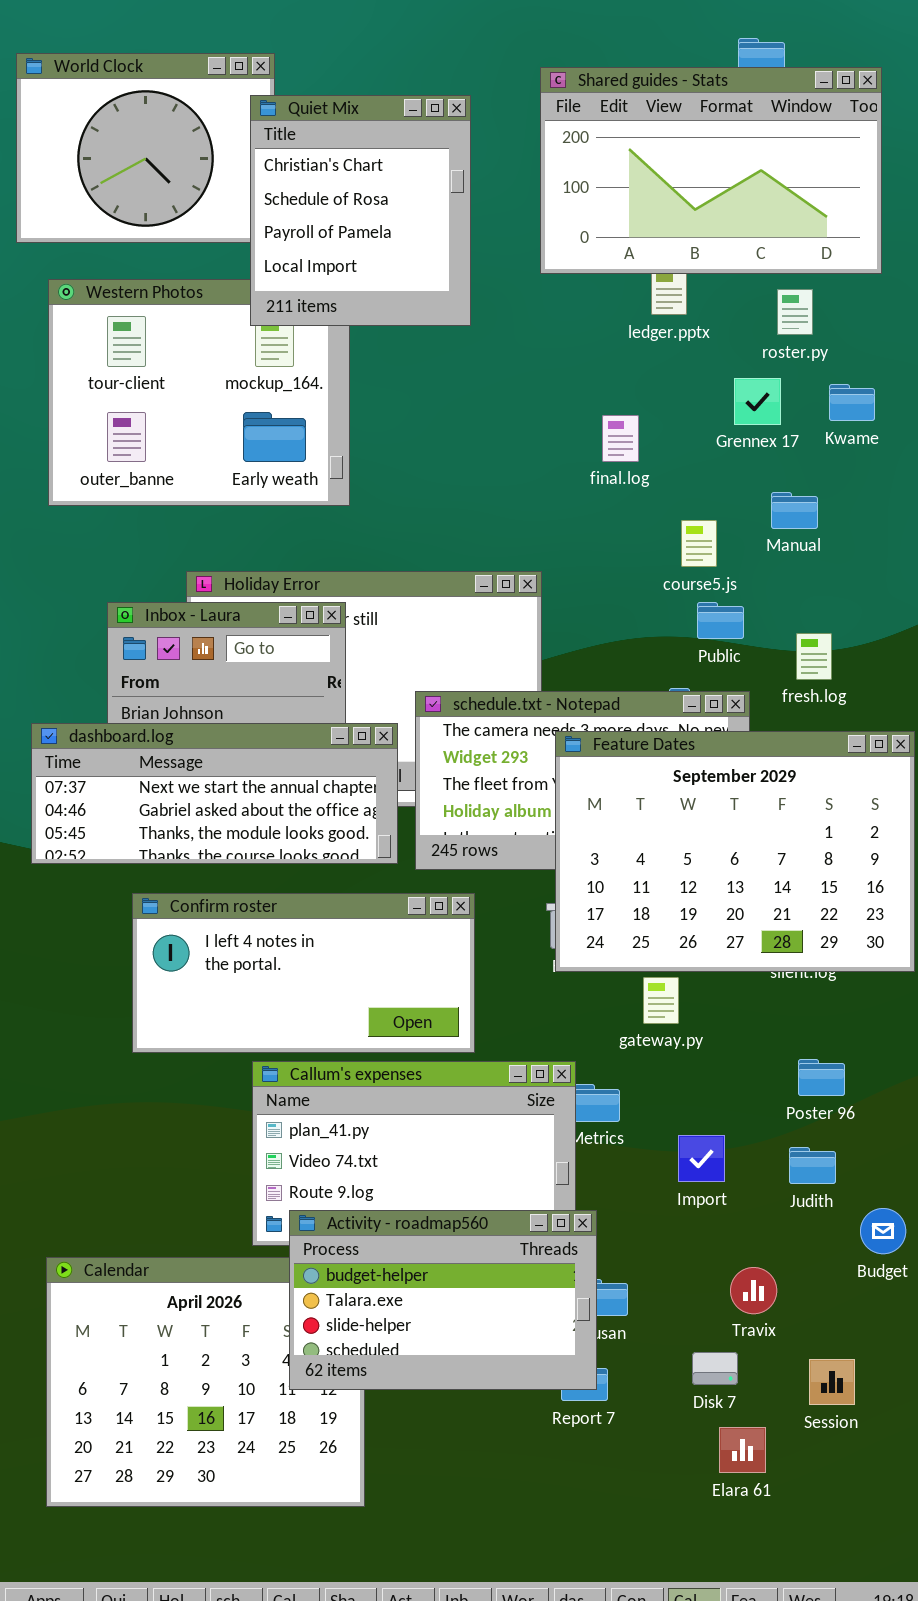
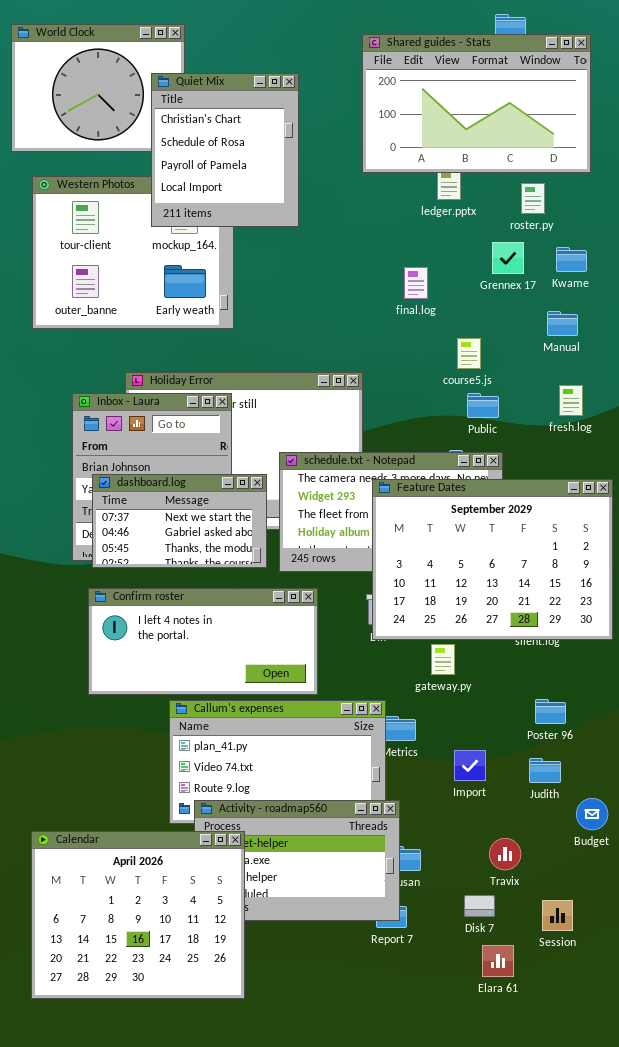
Quiet Mix: [250,95,471,326] -> [151,73,299,227], moved
Manual: [771,492,818,529] -> [547,311,578,336], moved
fresh.log: [796,633,832,680] -> [559,385,583,416], moved
dashboard.log: [31,723,398,864] -> [92,474,267,568], resized
Calendar: [46,1257,365,1507] -> [31,831,245,999], raised

